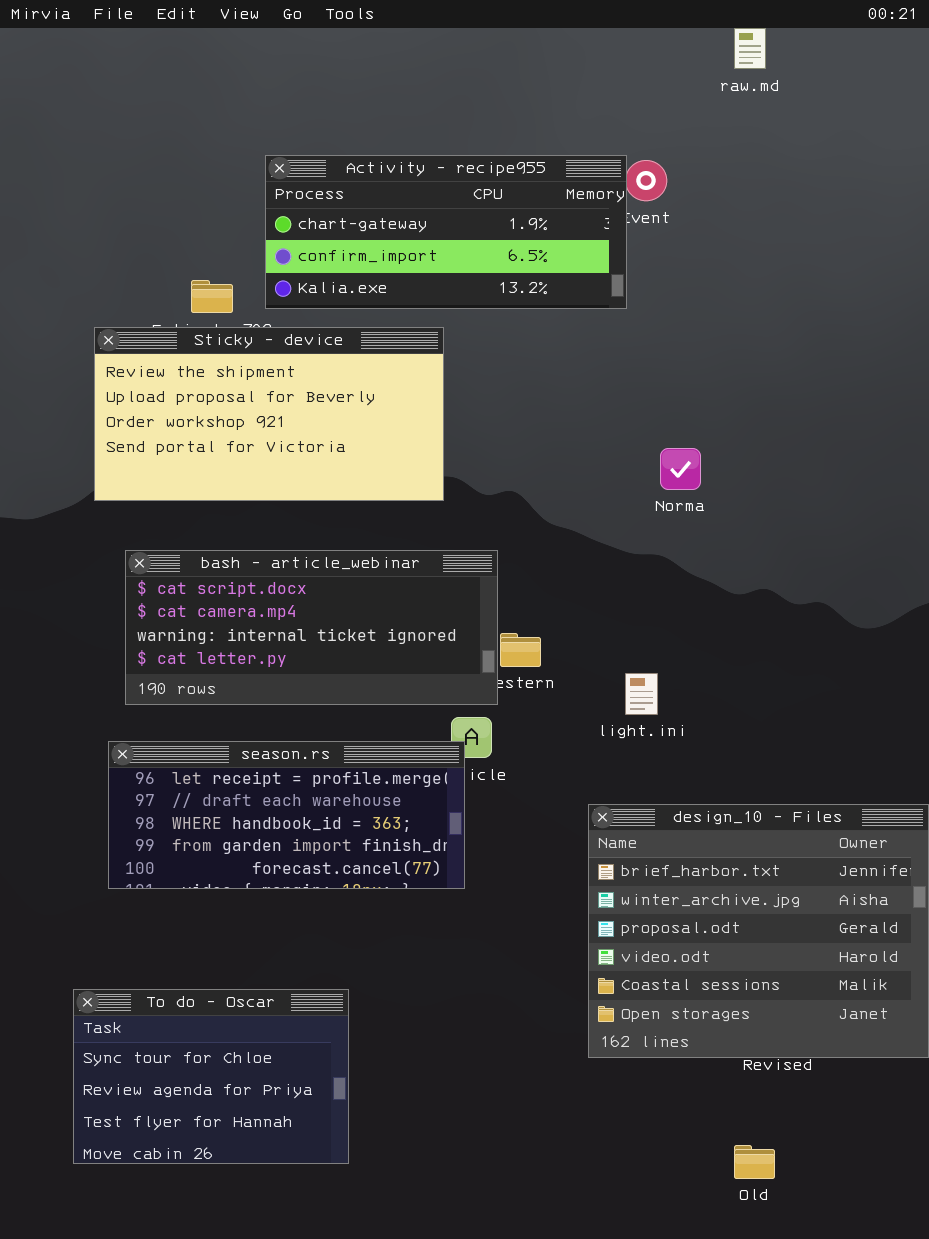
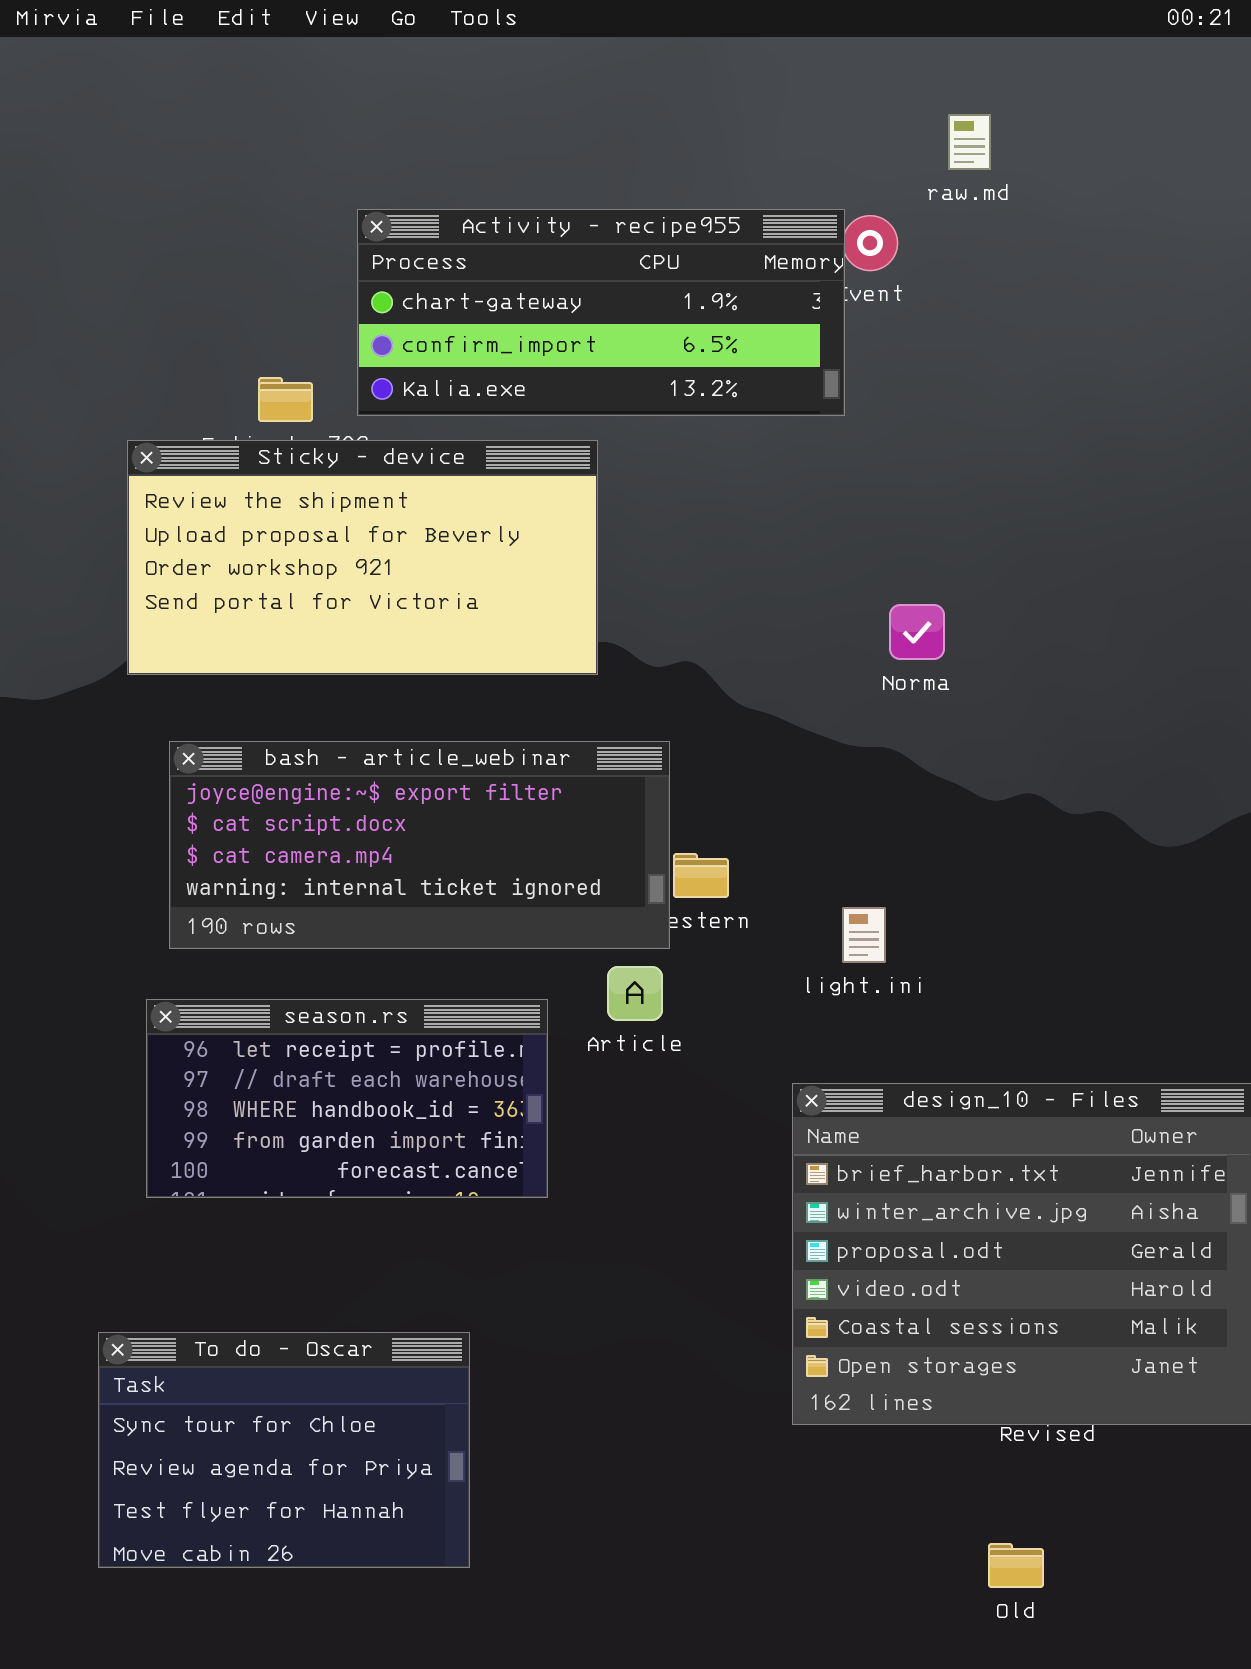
raw.md: [734,28,766,69] -> [948,114,991,170], moved
bash - article_webinar: [125,550,498,705] -> [169,741,670,949], scrolled up 1 row
season.rs: [108,741,465,889] -> [146,999,548,1198], resized

